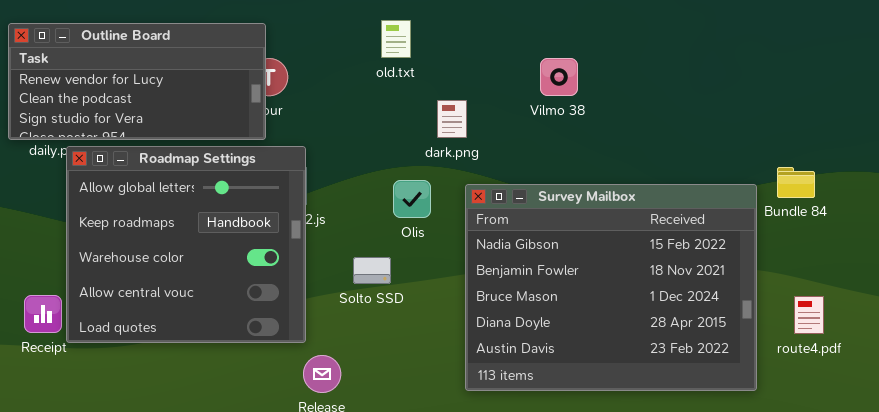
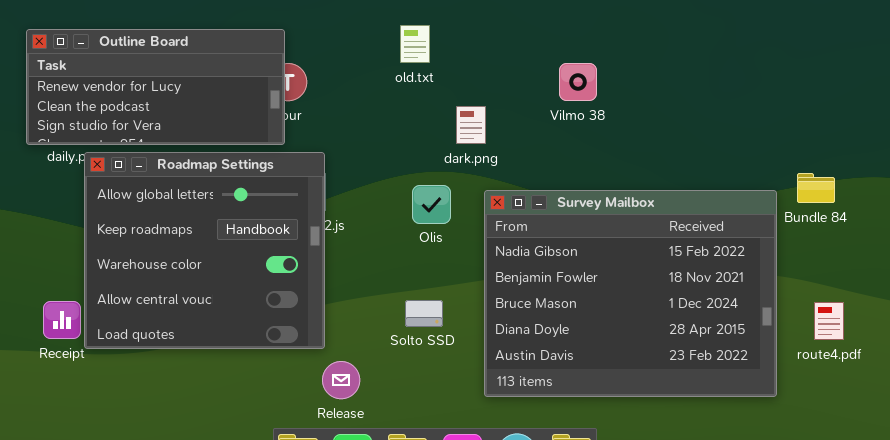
Solto SSD: [353,257,391,284] -> [405,300,443,327], moved

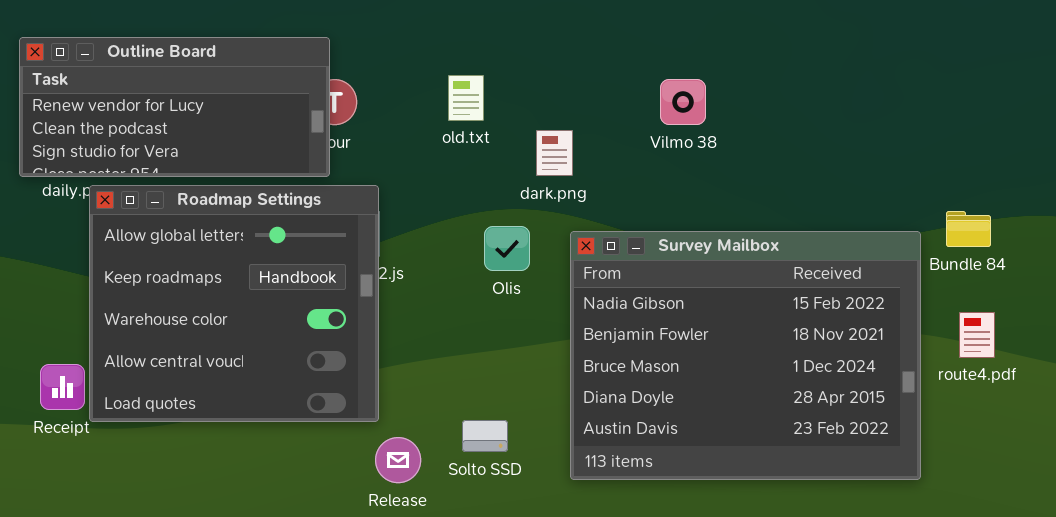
old.txt: [400,25,430,63] -> [448,75,484,121], moved
Solto SSD: [405,300,443,327] -> [462,420,508,452], moved
route4.pdf: [814,302,844,340] -> [959,312,995,358], moved

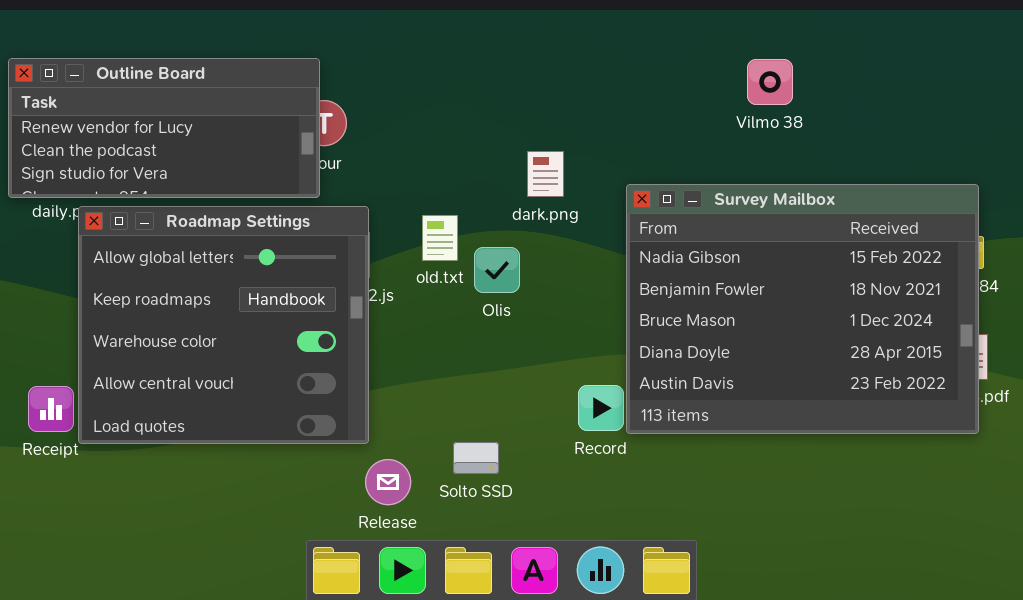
old.txt: [448,75,484,121] -> [422,215,458,261], moved
Vilmo 38: [660,79,706,125] -> [747,59,793,105], moved
Survey Mailbox: [570,231,921,480] -> [626,184,979,434], moved

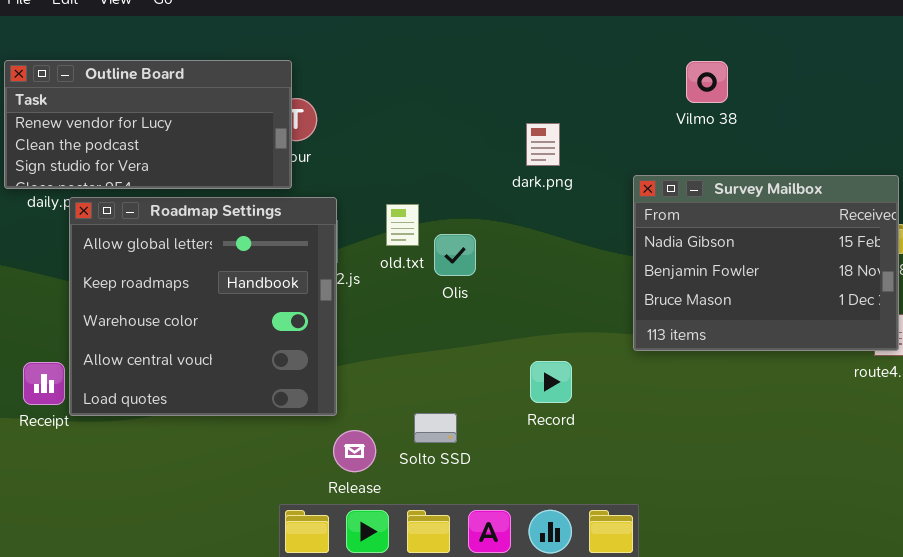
dark.png: [527,151,564,197] -> [526,123,560,166], moved
Survey Mailbox: [626,184,979,434] -> [633,175,899,351], resized

